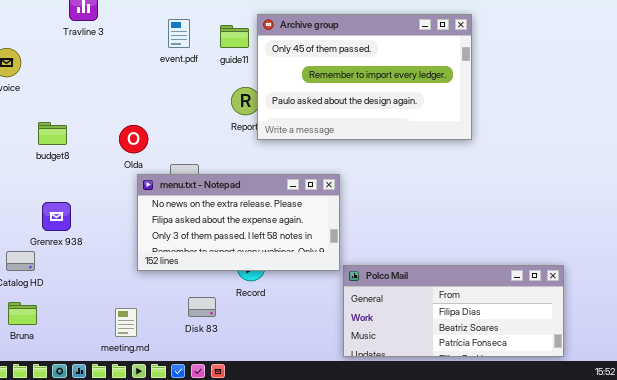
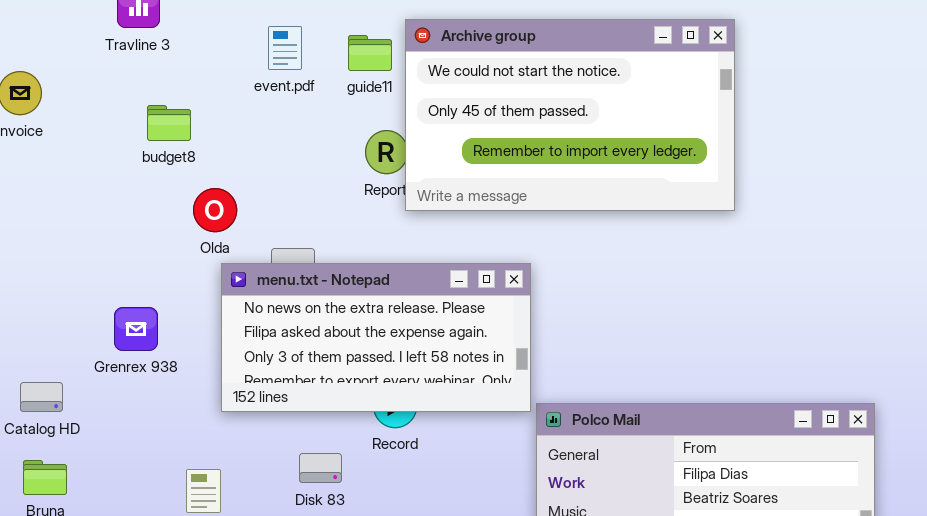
Archive group: [257,14,472,140] -> [405,19,735,211], scrolled up 1 row
budget8: [38,122,67,145] -> [147,105,191,141], moved
Grenrex 938: [42,202,71,231] -> [114,307,158,351], moved

